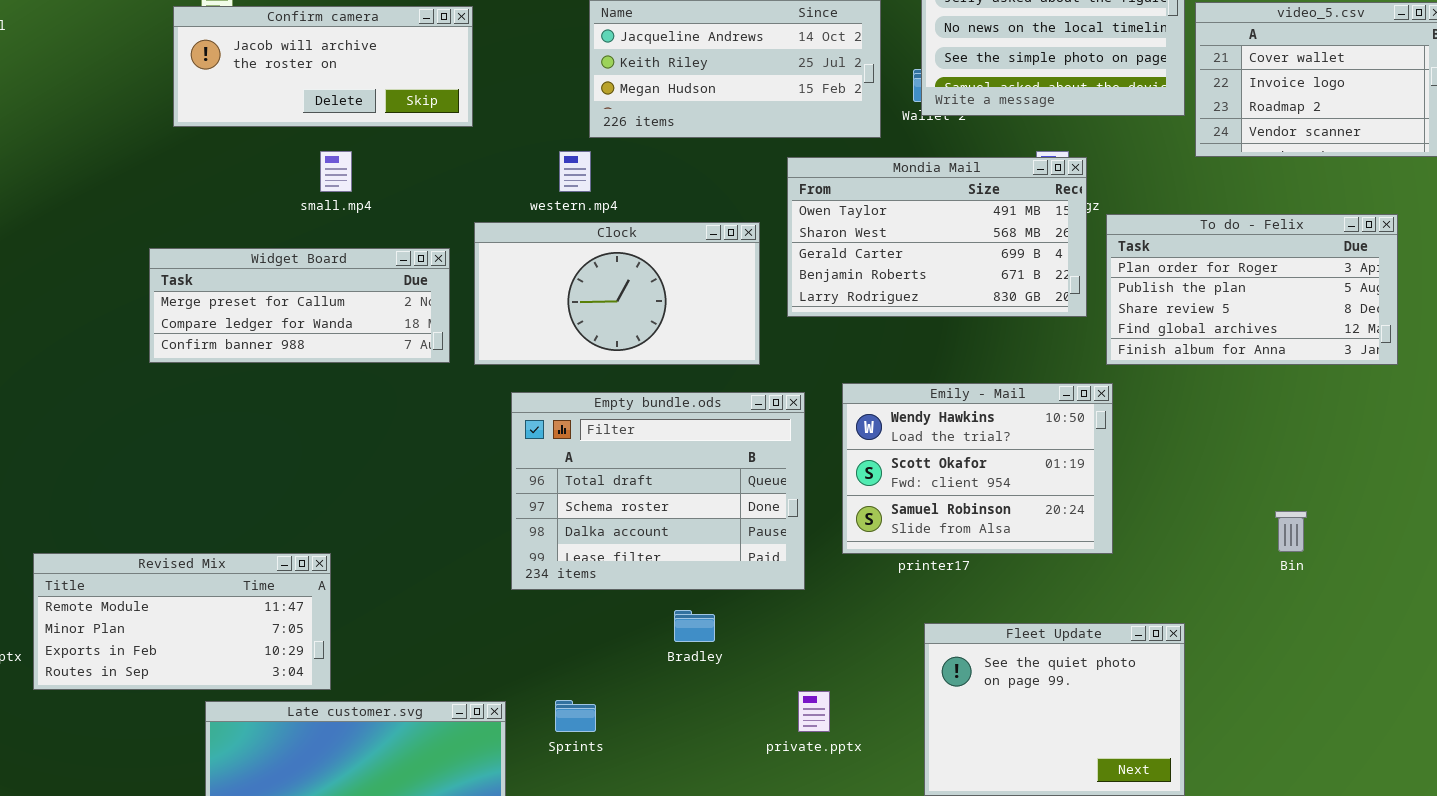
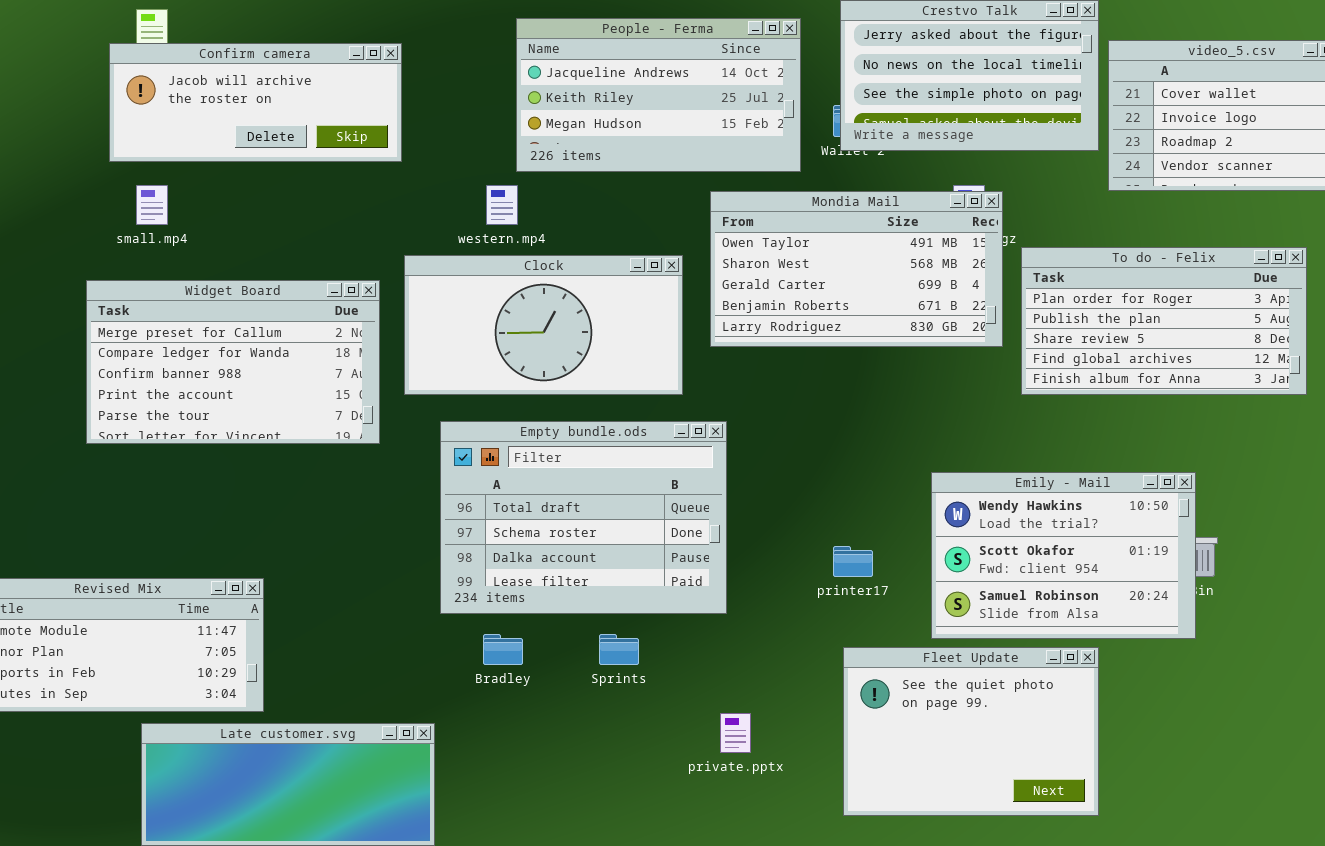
small.mp4: [320,151,352,192] -> [136,185,168,225], moved
Widget Board: [149,248,450,363] -> [86,280,380,444], resized
Emily - Mail: [842,383,1113,554] -> [931,472,1196,639], moved
Bradley: [674,610,715,642] -> [483,634,523,665], moved
Sprints: [555,700,596,732] -> [599,634,639,665], moved

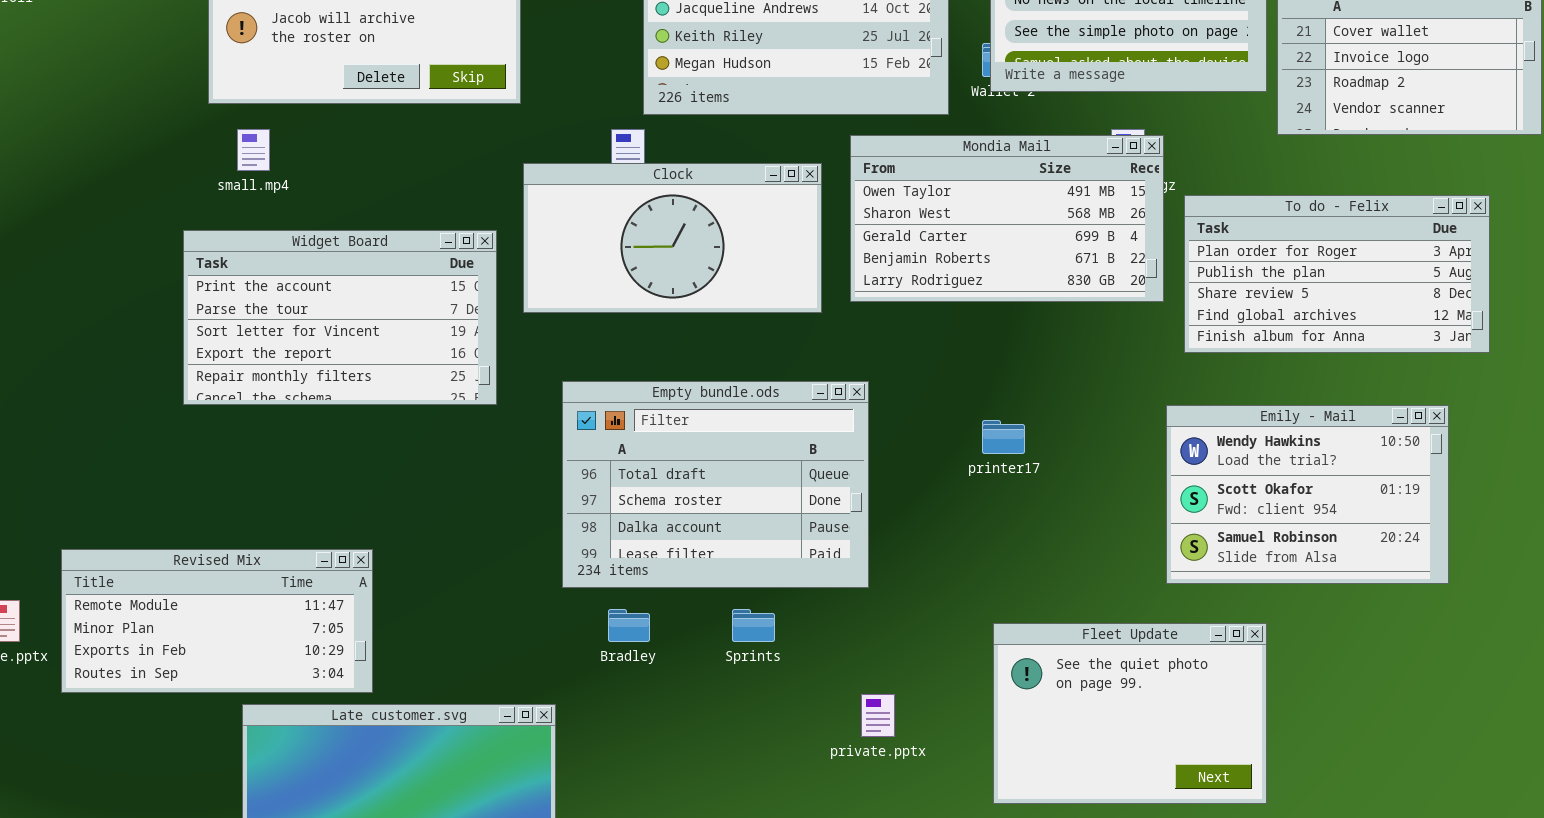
Clock: [404,255,683,395] -> [523,163,822,313], moved
Widget Board: [86,280,380,444] -> [183,230,497,405], scrolled down 3 rows
Emily - Mail: [931,472,1196,639] -> [1166,405,1449,584], moved
printer17: [833,546,873,577] -> [982,420,1025,454], moved

